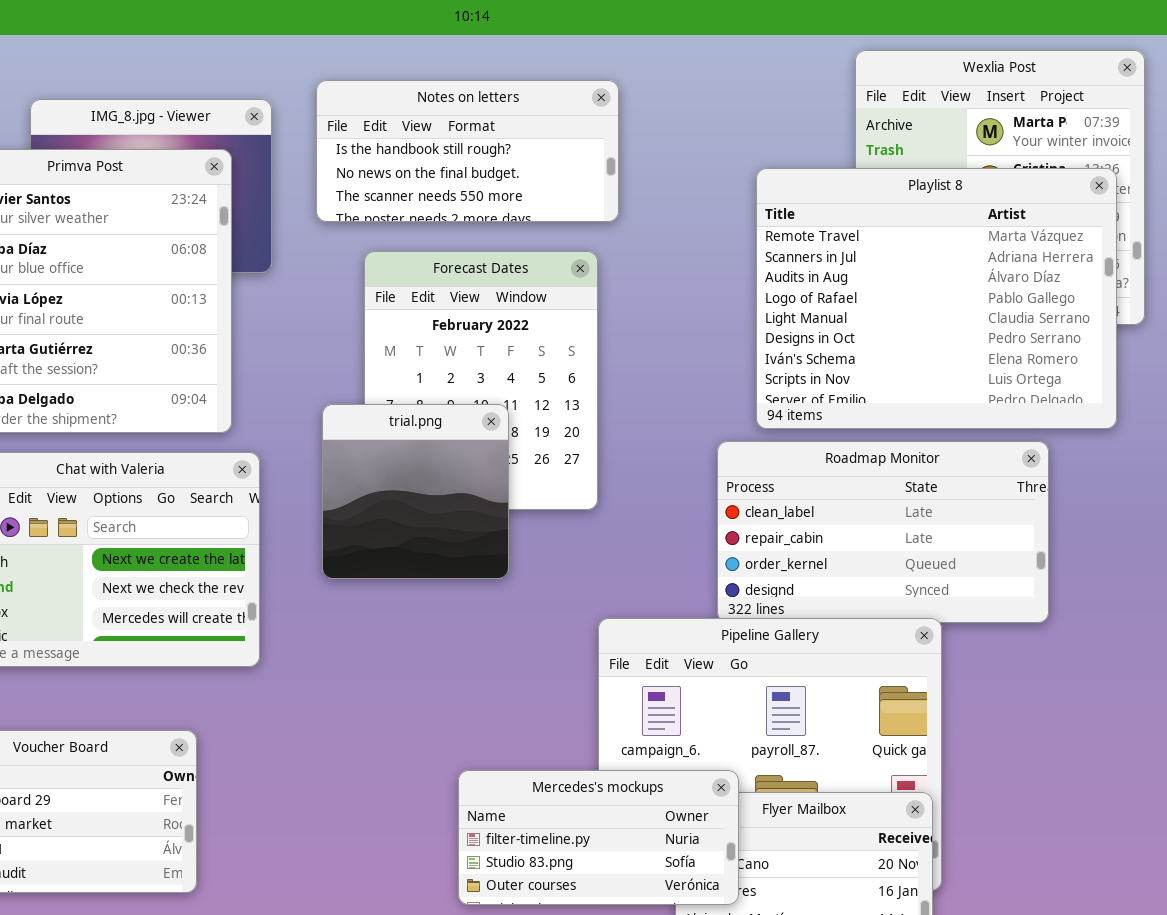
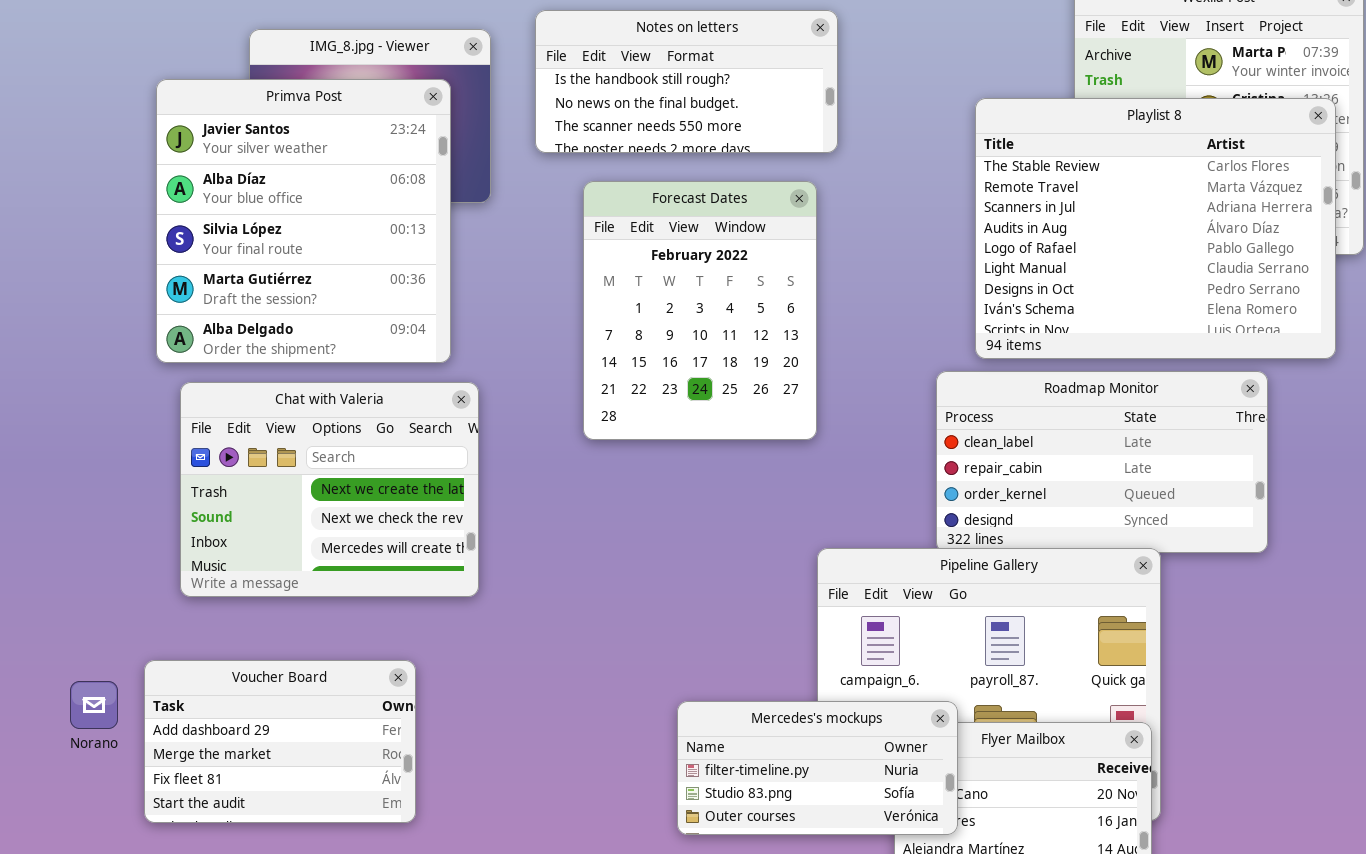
Playlist 8: [756,168,1117,429] -> [975,98,1336,359], scrolled up 1 row
trial.png: [322,404,509,579] -> none, closed

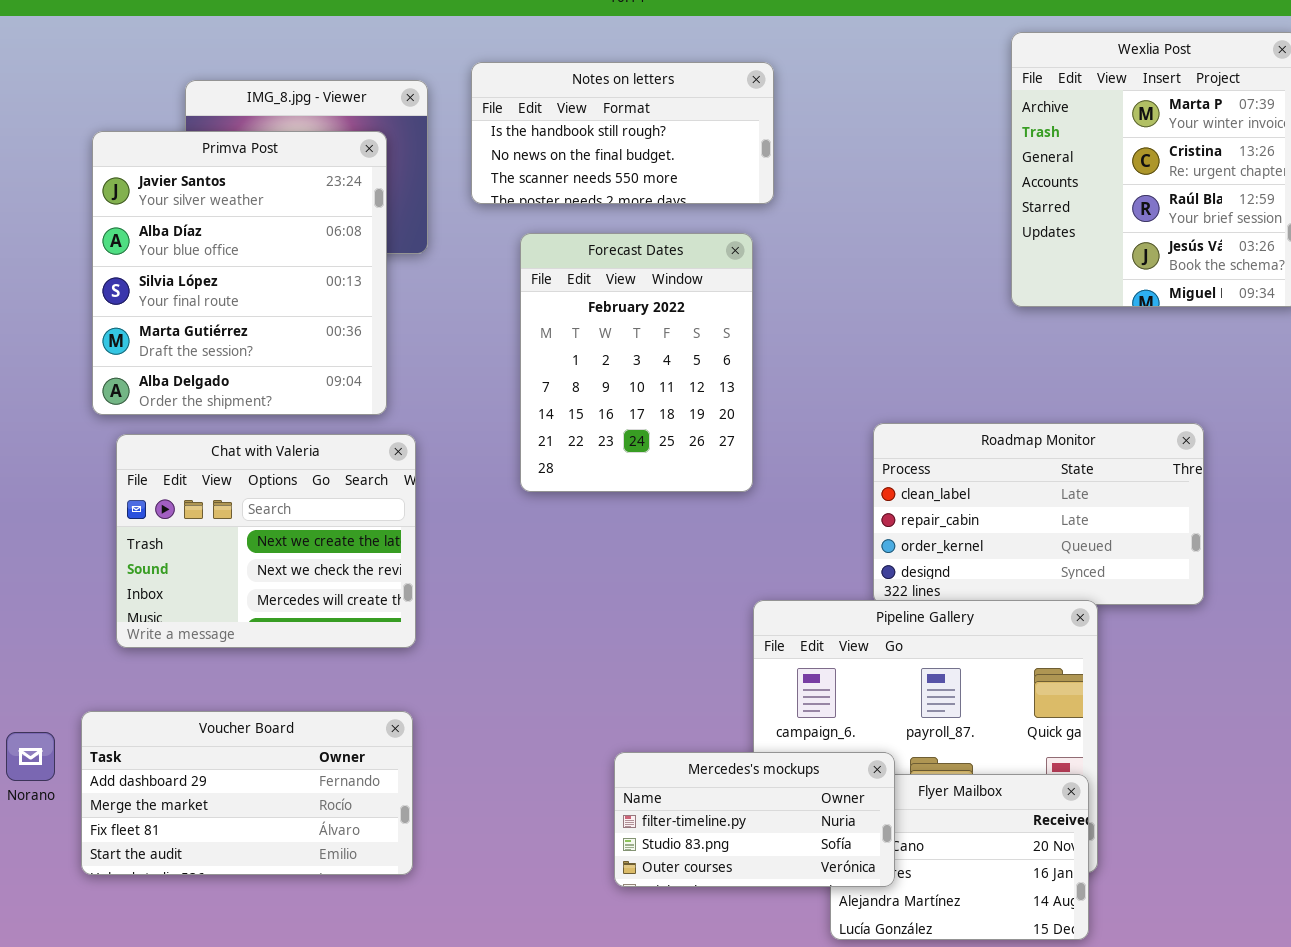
Playlist 8: [975,98,1336,359] -> none, closed
Voucher Board: [144,660,416,823] -> [81,711,413,875], resized

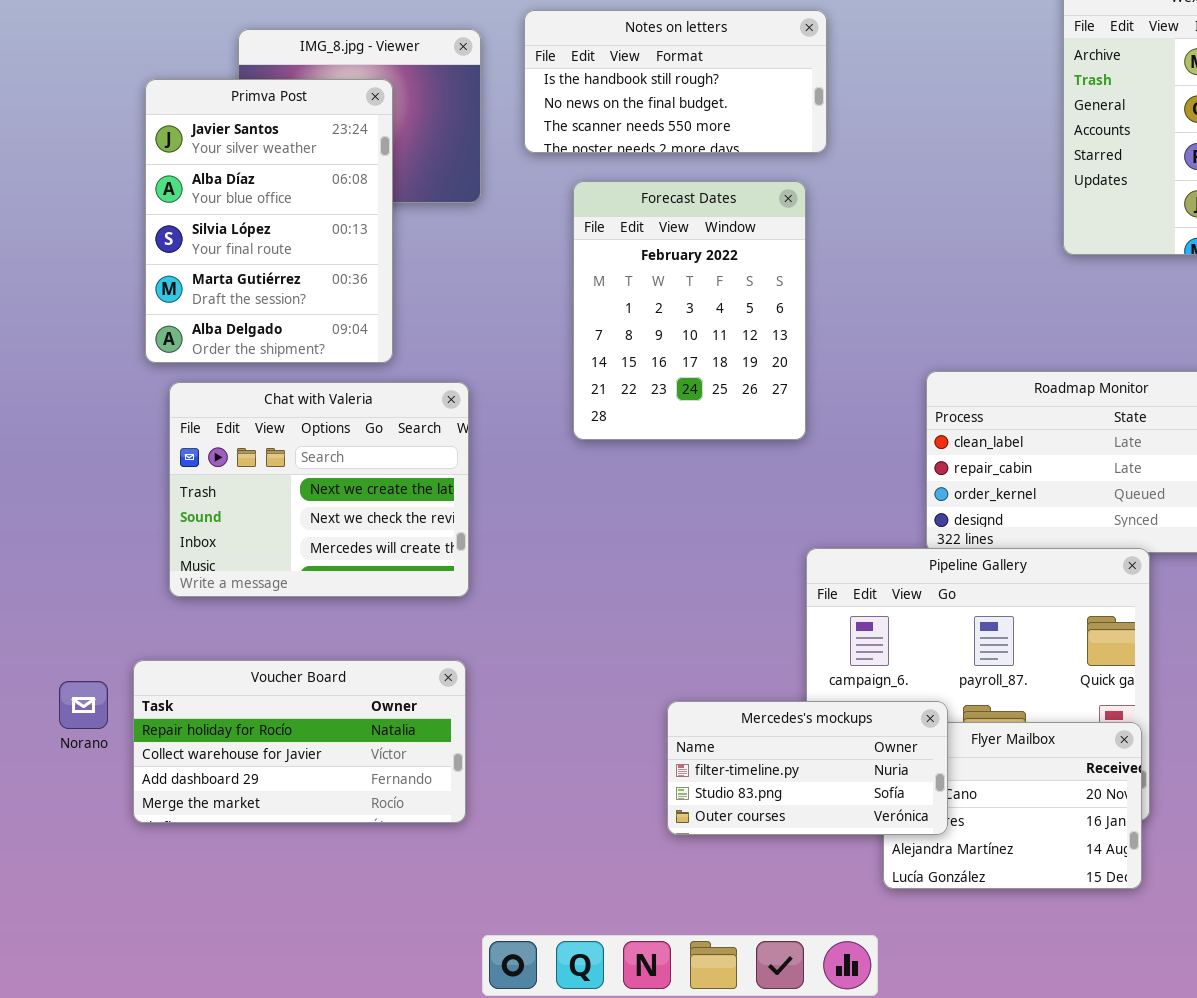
Primva Post: [92,131,387,415] -> [145,79,393,363], resized
Voucher Board: [81,711,413,875] -> [133,660,466,823], scrolled up 2 rows

